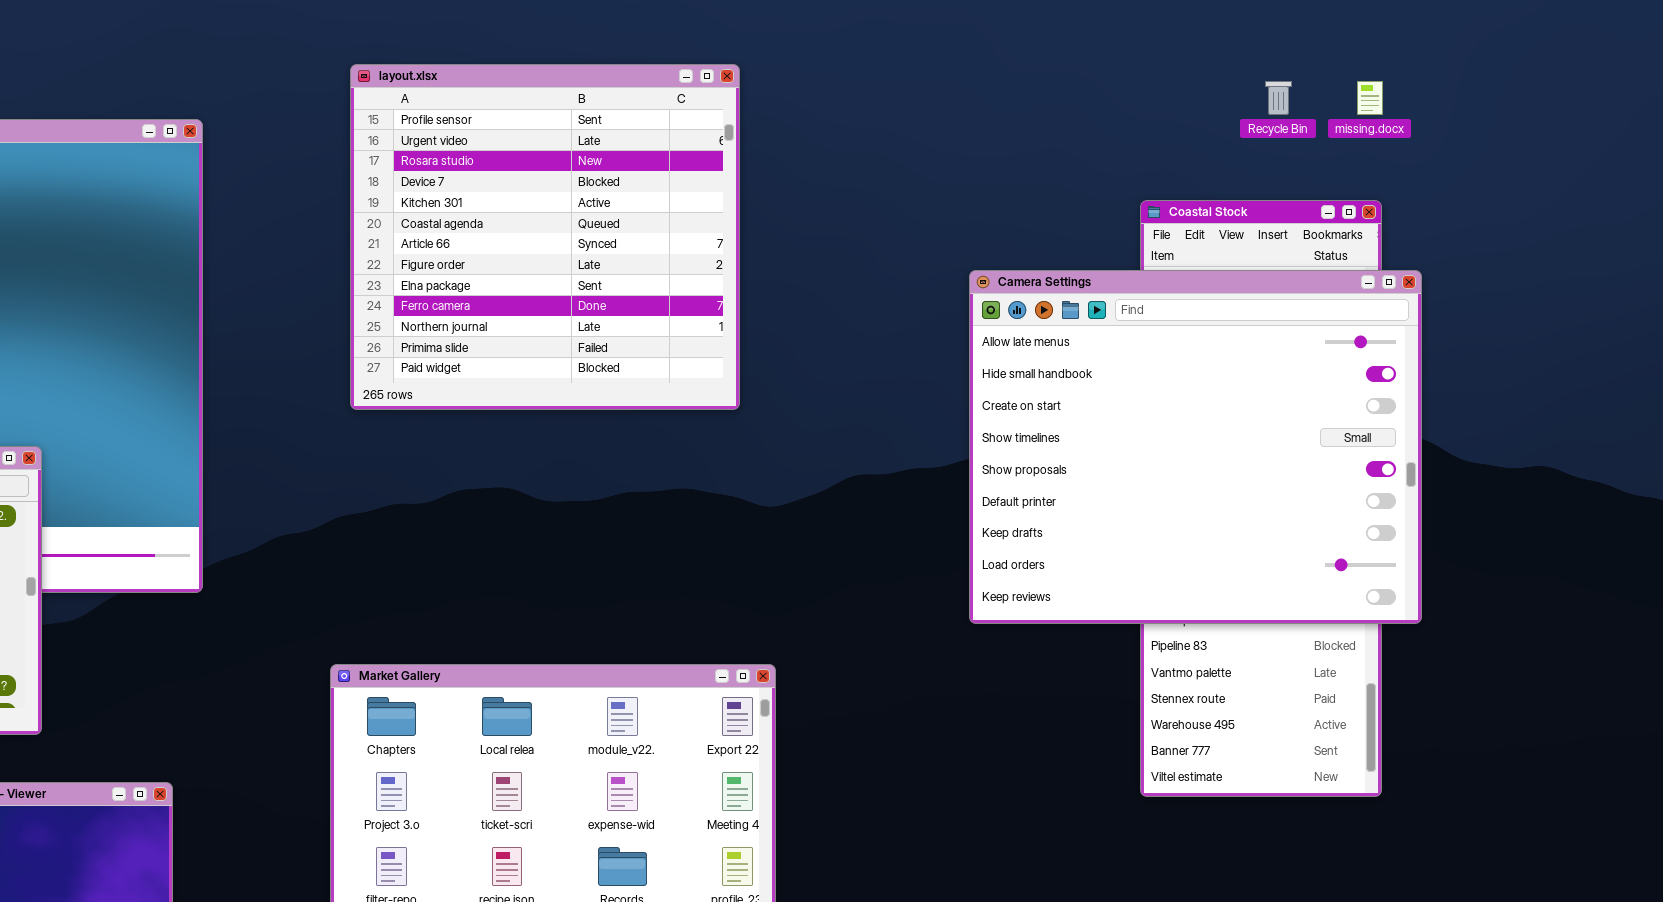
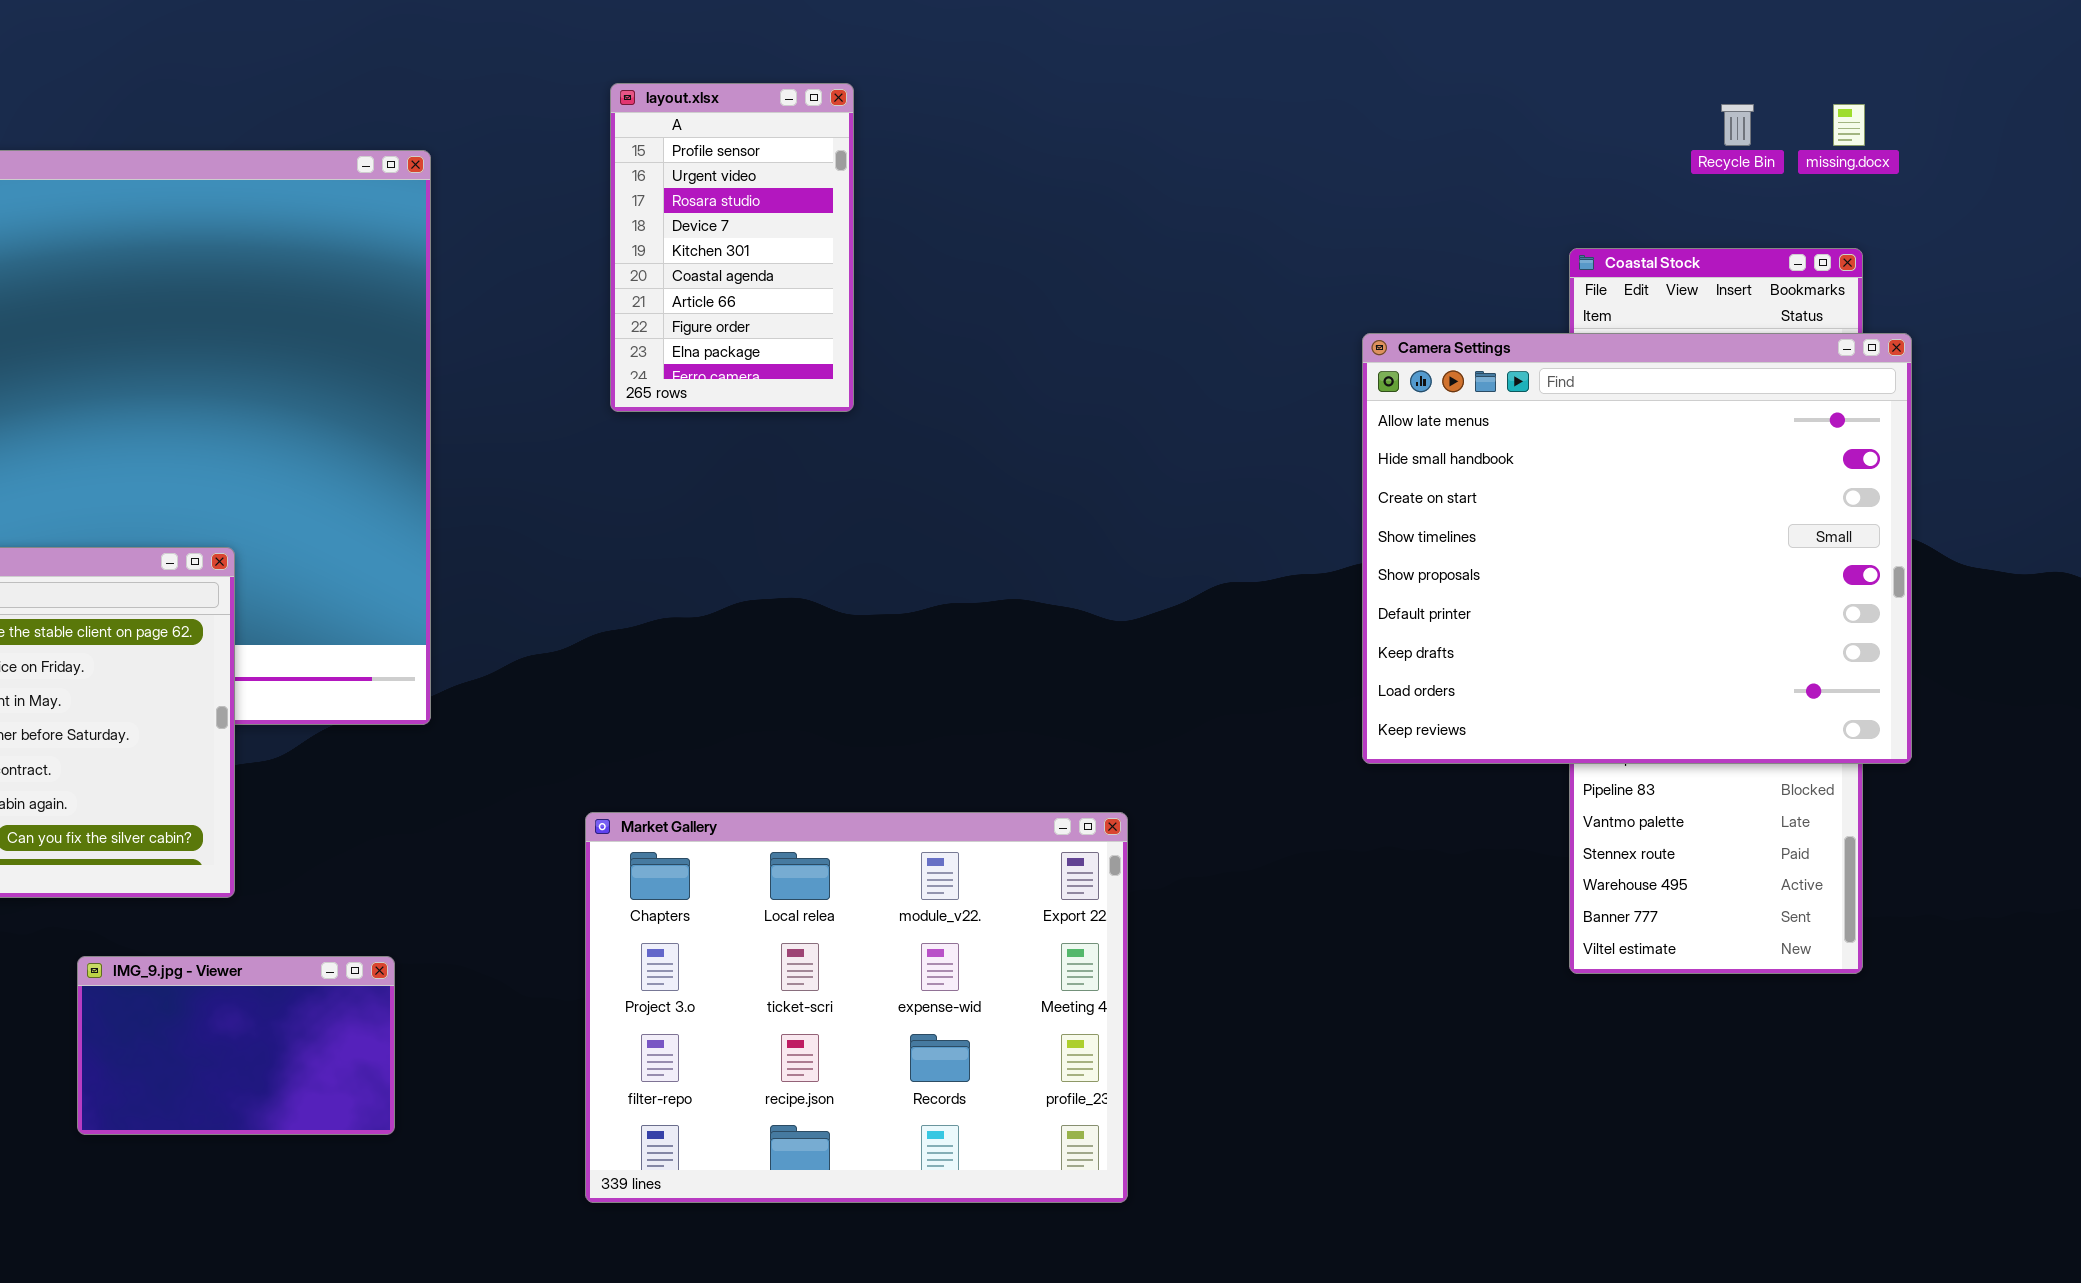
layout.xlsx: [350,64,740,410] -> [610,83,854,412], resized

